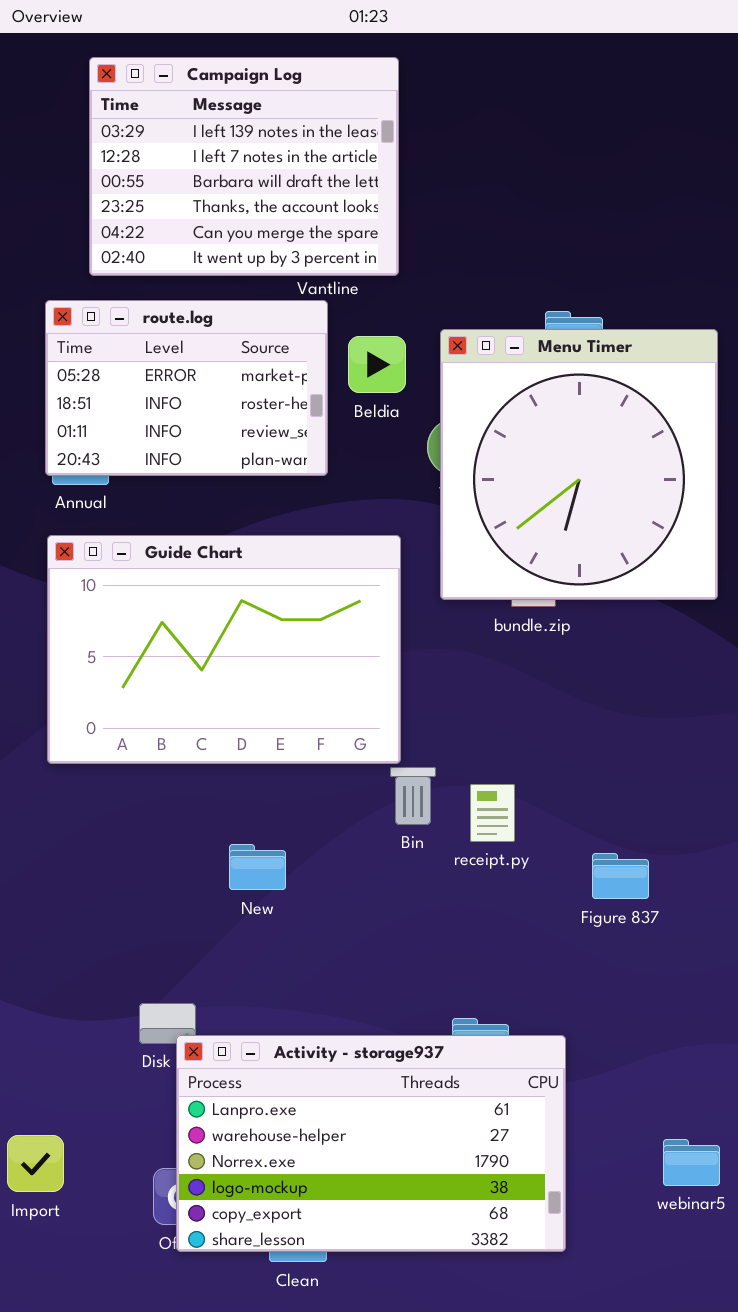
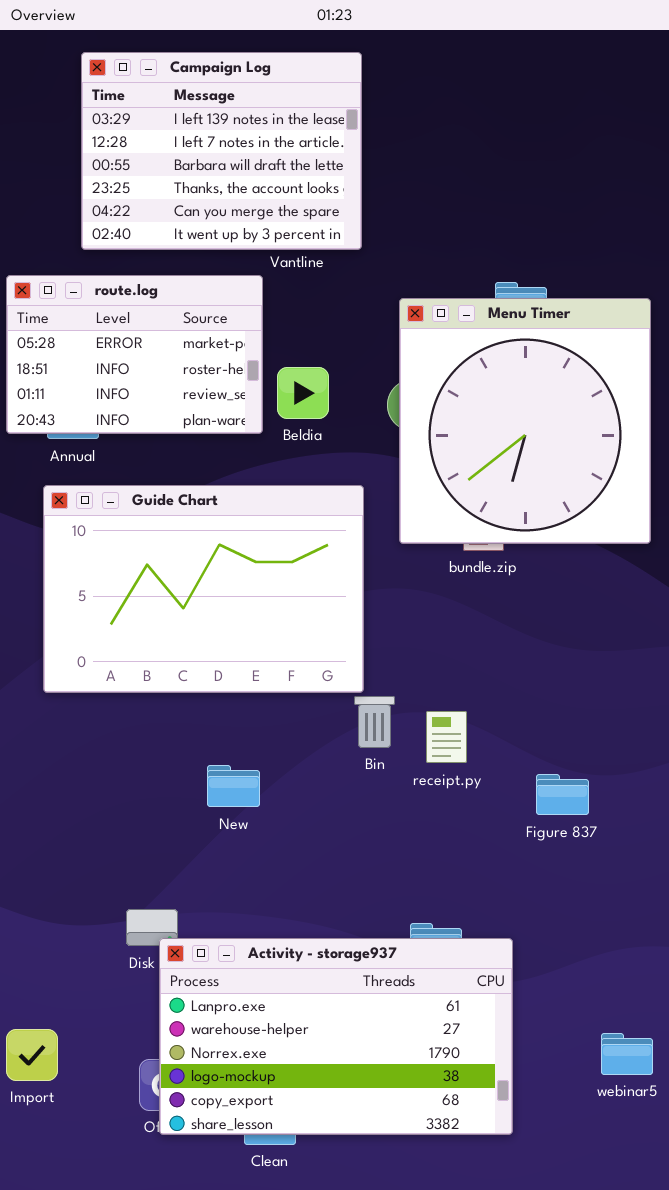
route.log: [45,300,328,476] -> [6,275,263,434], moved
Beldia: [348,336,406,393] -> [277,367,329,419], moved

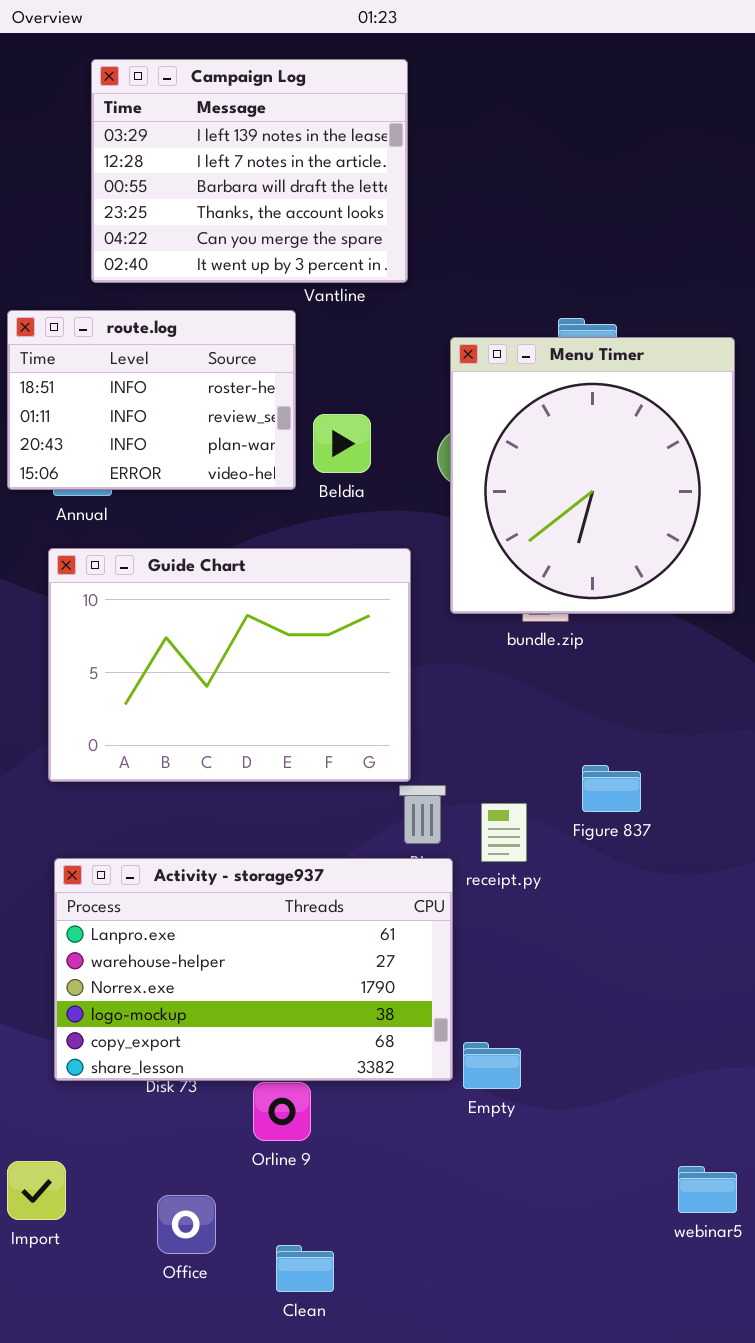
route.log: [6,275,263,434] -> [7,310,296,490], scrolled down 1 row
Figure 837: [536,774,589,815] -> [582,765,641,812], moved
Activity - storage937: [159,938,513,1135] -> [54,858,453,1081], moved

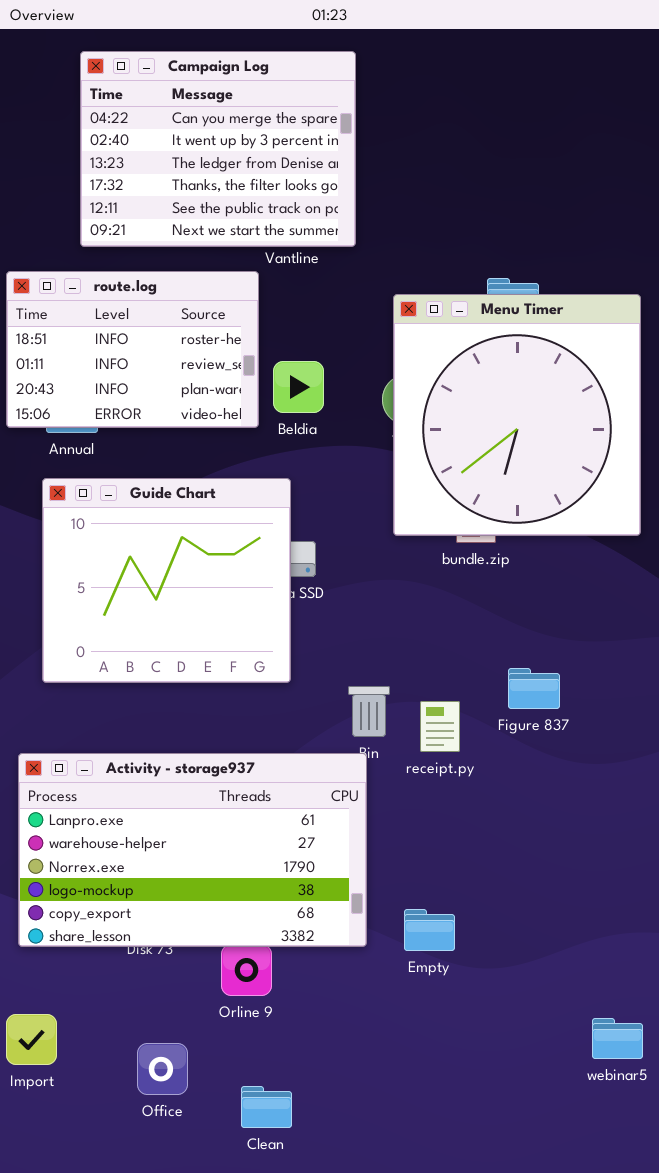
Campaign Log: [91,59,408,283] -> [80,51,356,247], scrolled down 4 rows
Guide Chart: [48,548,411,782] -> [42,478,291,683], resized
Activity - storage937: [54,858,453,1081] -> [18,753,367,947], moved

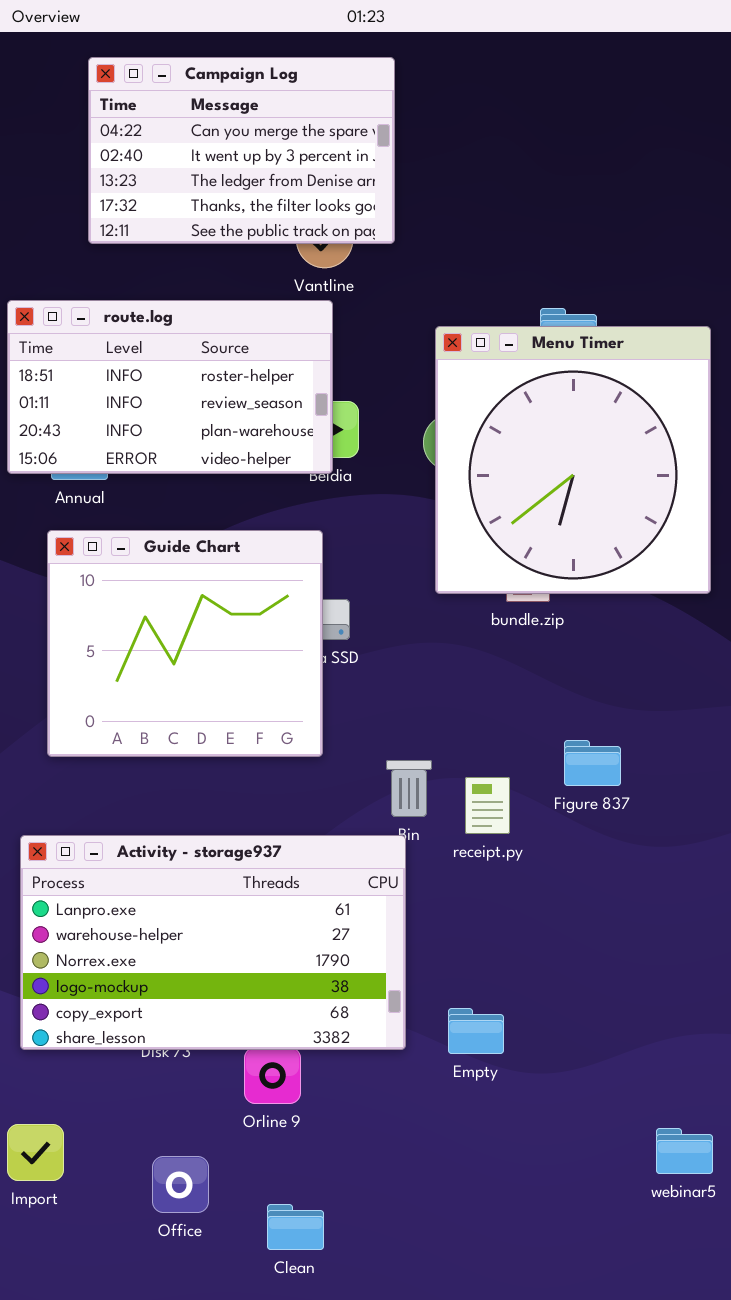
Campaign Log: [80,51,356,247] -> [88,57,395,244], resized
route.log: [6,271,259,428] -> [7,300,333,474], resized

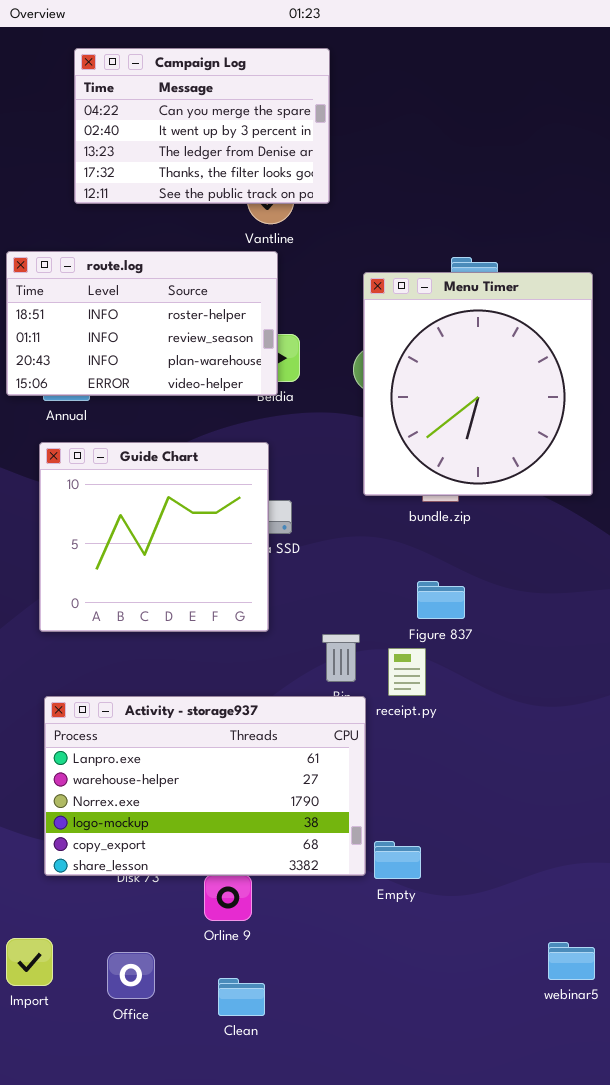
Figure 837: [564,740,621,786] -> [417,581,465,619], moved
Activity - storage937: [20,835,406,1050] -> [44,696,366,876], moved
Office: [152,1156,209,1213] -> [107,952,155,999], moved
Clean: [267,1204,324,1250] -> [218,978,265,1016], moved

